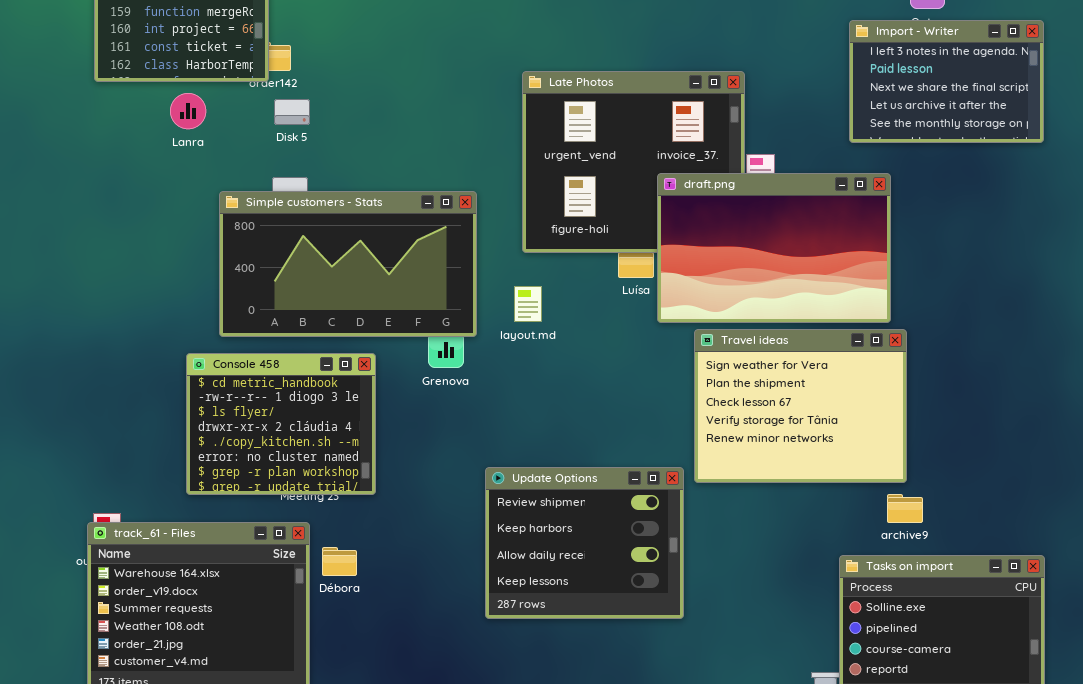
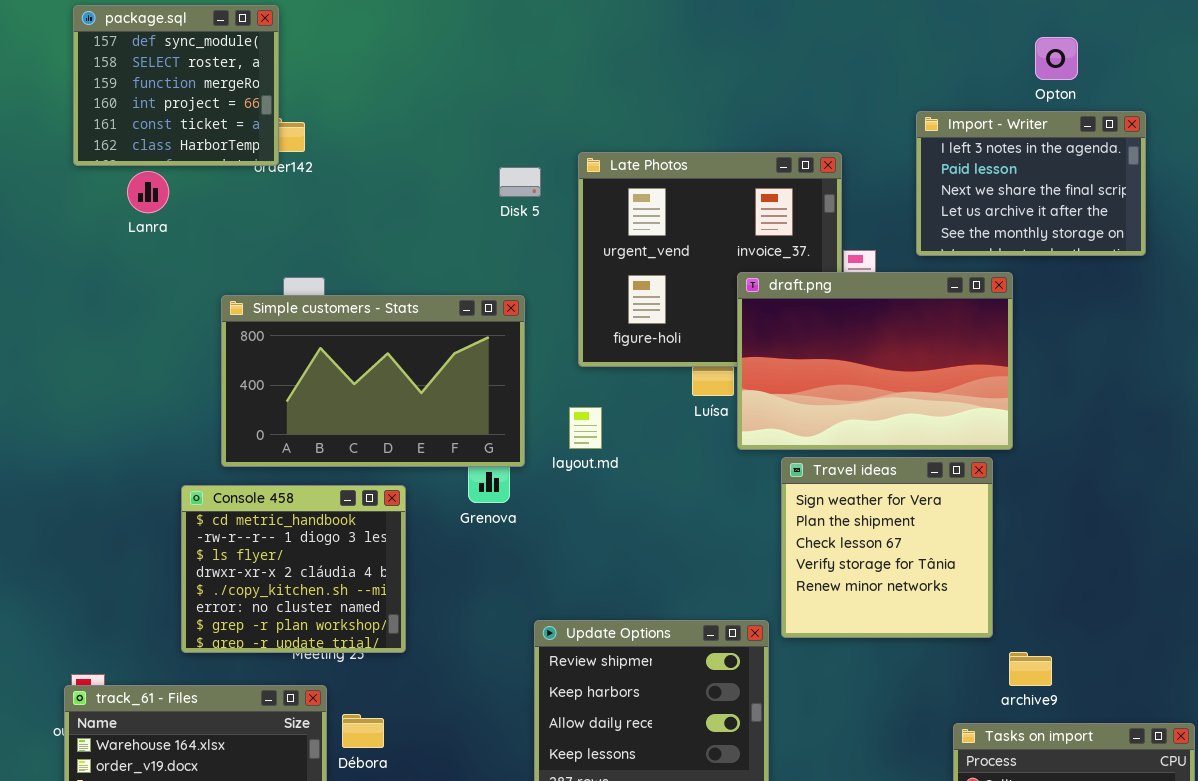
Import - Writer: [849,20,1044,143] -> [916,111,1146,256], moved
Lanra: [170,93,206,129] -> [127,171,169,213], moved
Disk 5: [274,99,310,125] -> [499,167,541,197], moved
Travel ideas: [694,329,907,483] -> [781,457,993,638], resized

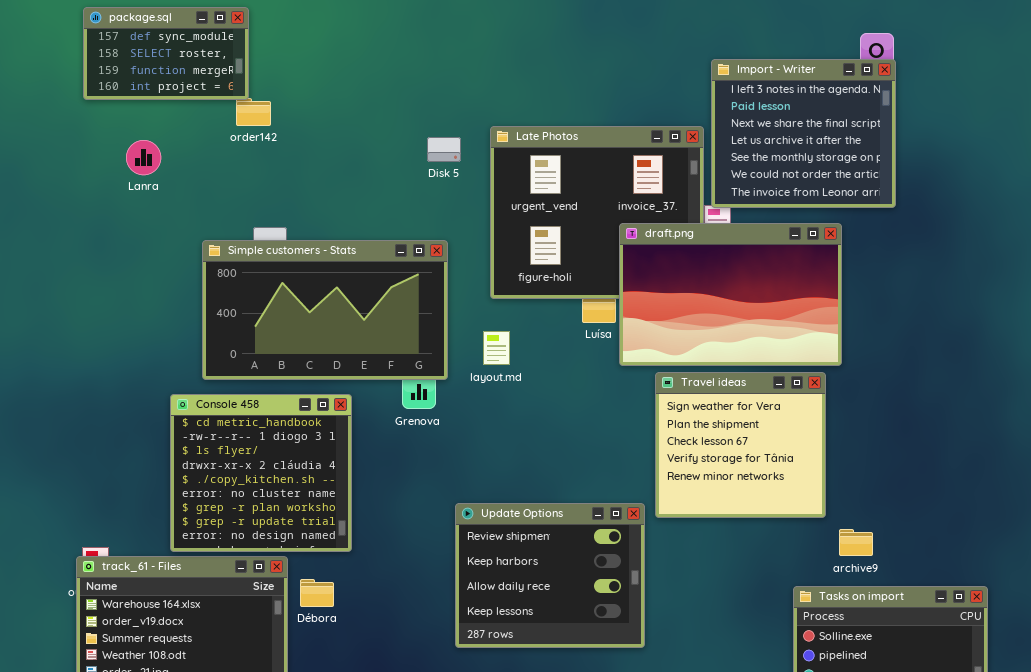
package.sql: [73,5,279,166] -> [83,7,249,100], resized
Import - Writer: [916,111,1146,256] -> [711,59,896,208], moved, resized
Console 458: [181,485,406,653] -> [170,394,352,552], resized

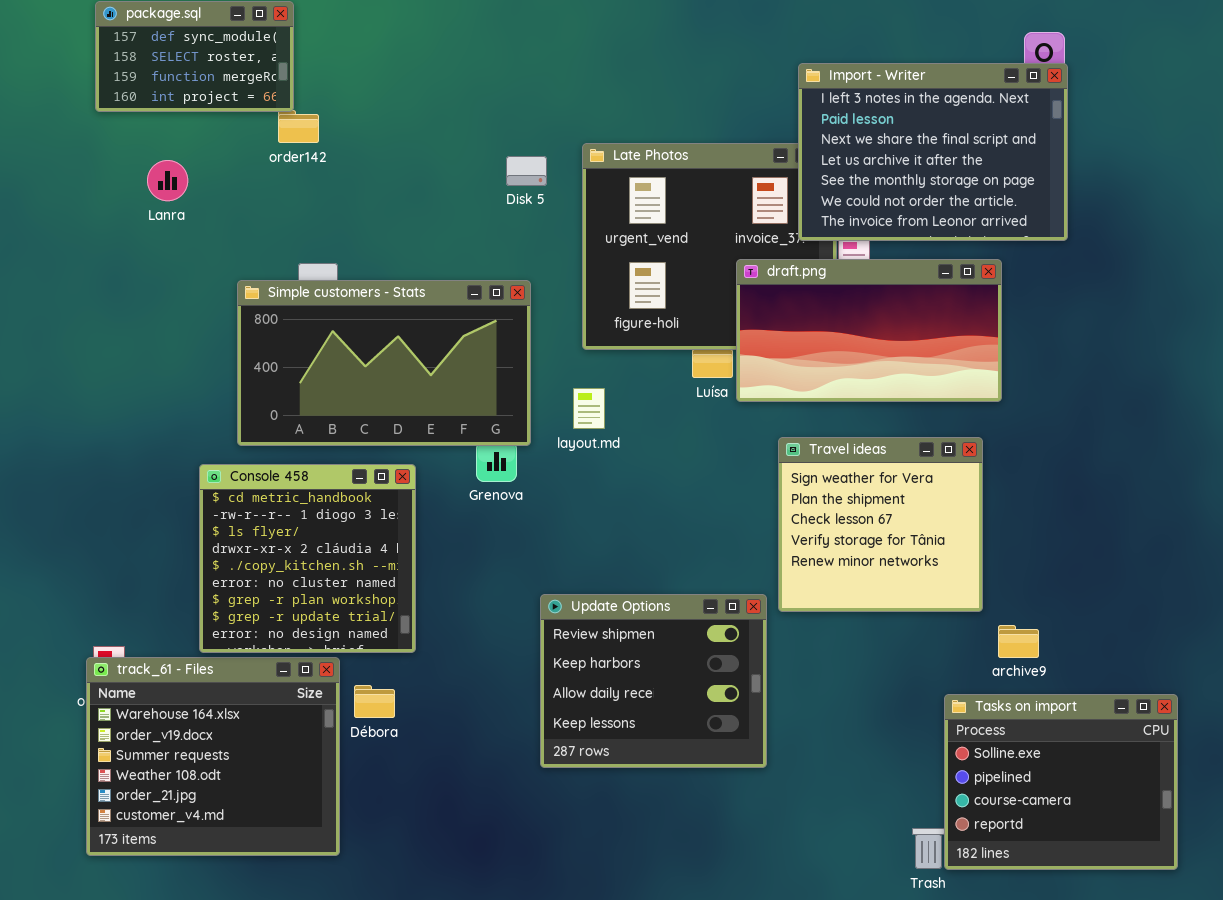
Import - Writer: [711,59,896,208] -> [798,63,1068,241], resized
draft.png: [619,223,842,366] -> [736,259,1002,402], resized

